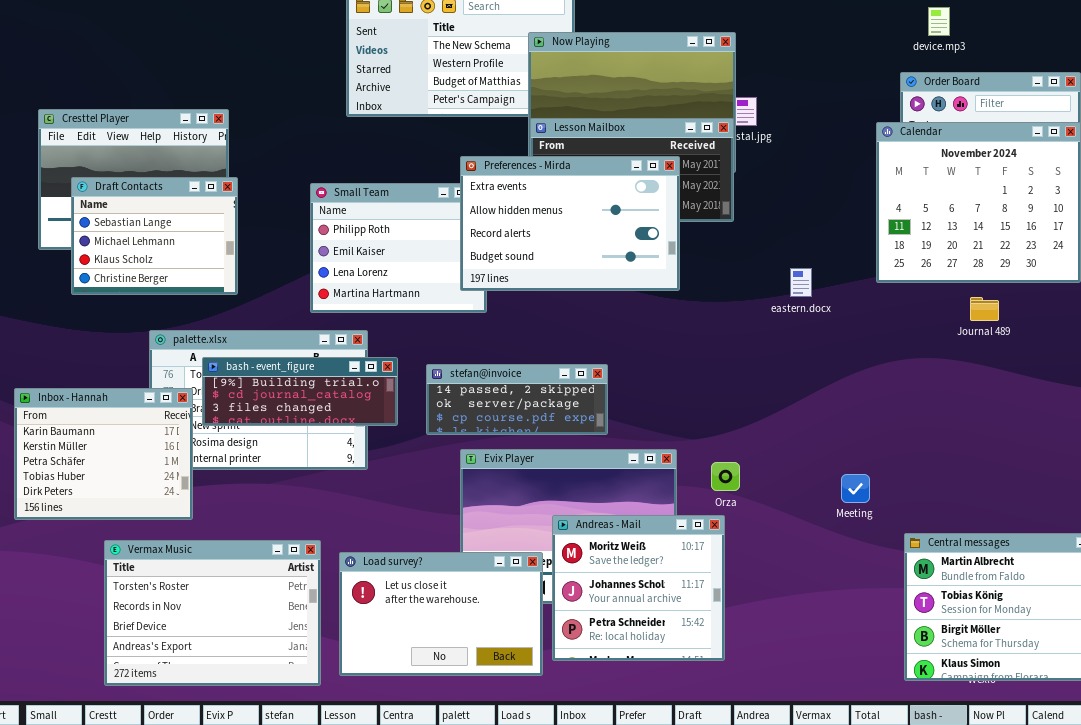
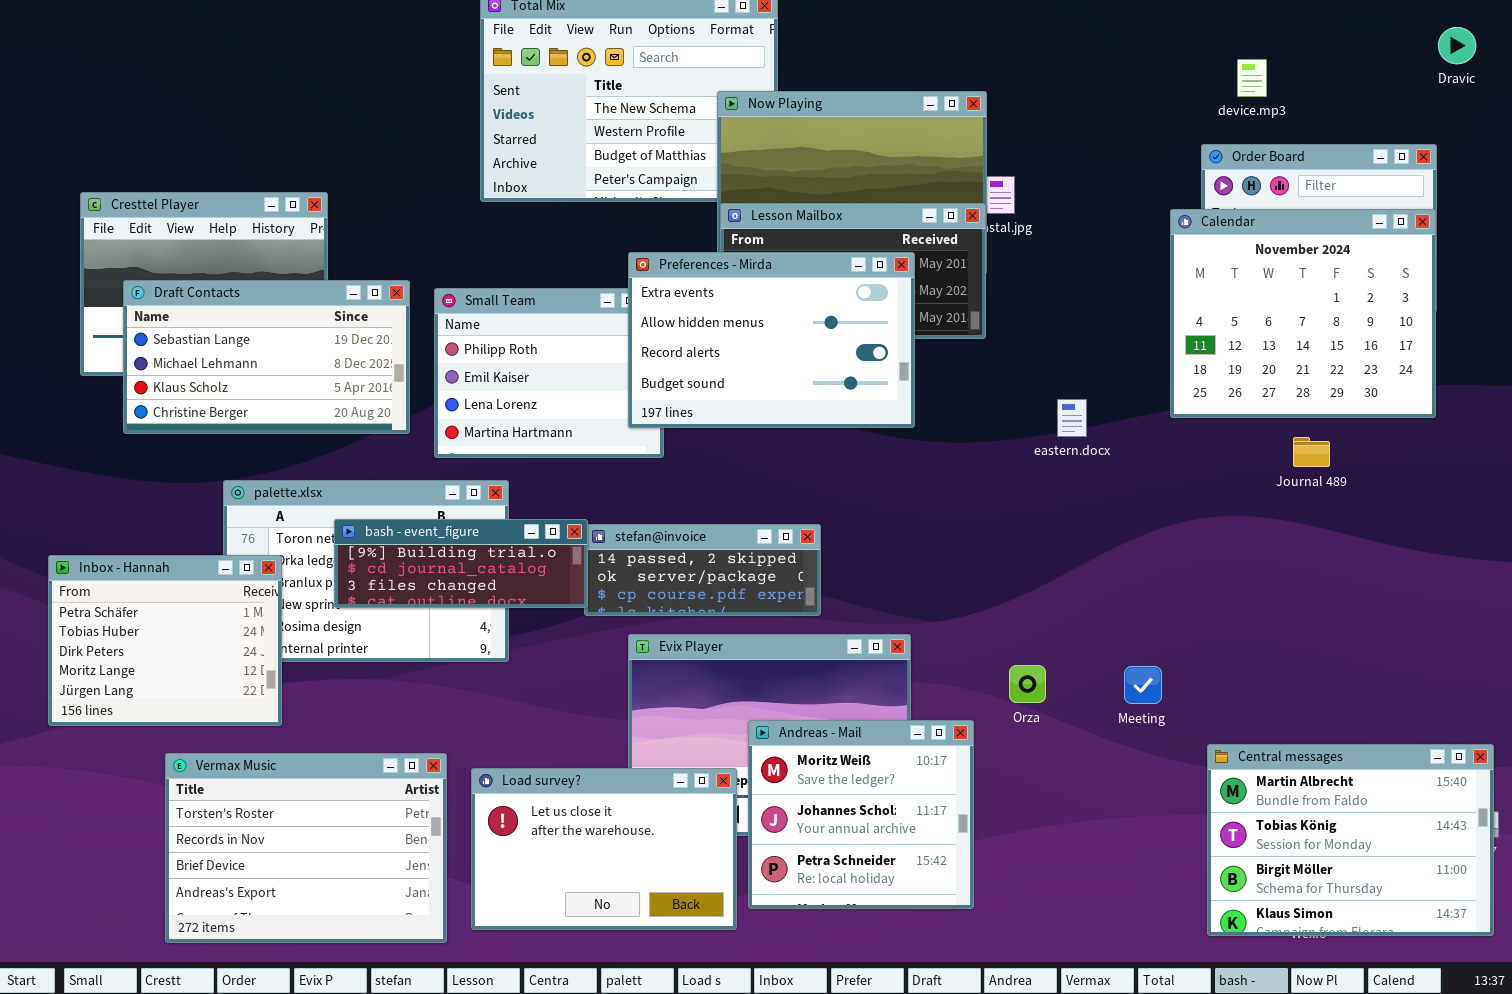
Draft Contacts: [71,177,238,295] -> [123,280,410,434], resized
bash - event_figure: [202,357,398,426] -> [334,519,588,608], moved
Inbox - Hannah: [14,388,193,520] -> [48,555,282,726], scrolled down 2 rows
Orza: [711,462,740,491] -> [1009,665,1046,703], moved

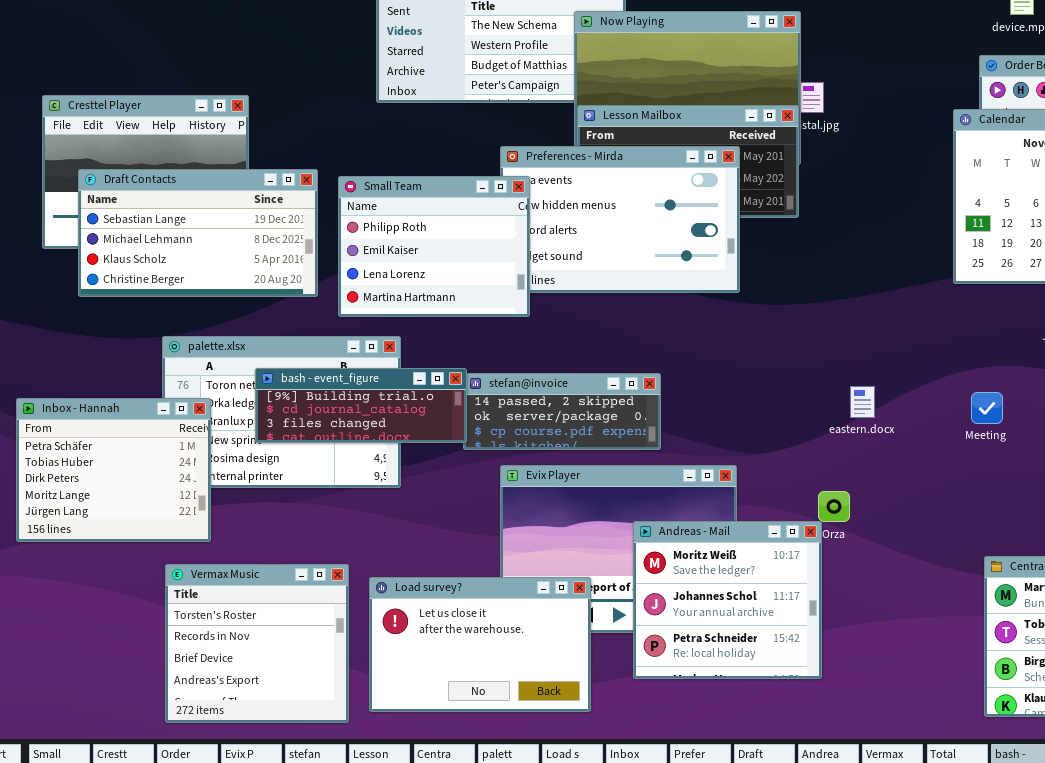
Small Team: [434,288,664,458] -> [338,176,530,317], raised
eastern.docx: [1057,399,1087,437] -> [850,386,875,418], moved
Meeting: [1124,666,1162,704] -> [971,392,1003,424], moved
Andreas - Mail: [748,720,974,909] -> [633,521,822,679], moved
Vermax Music: [165,753,447,943] -> [165,564,349,723], resized

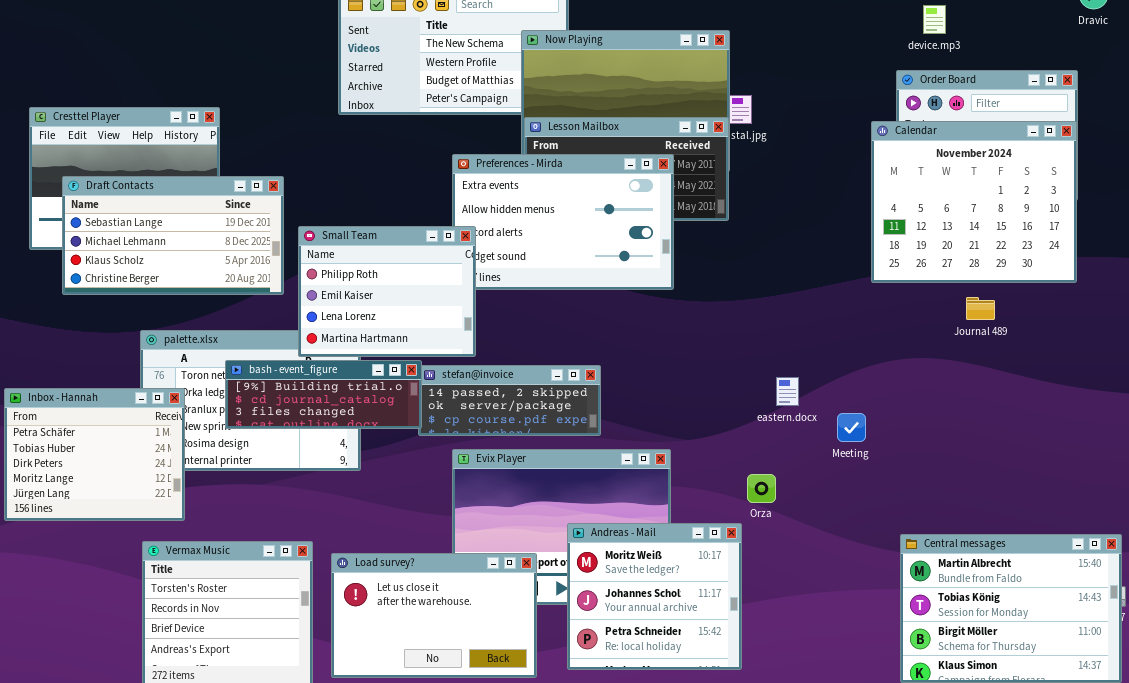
Small Team: [338,176,530,317] -> [298,226,476,357], moved
Meeting: [971,392,1003,424] -> [837,413,866,442], moved
Andreas - Mail: [633,521,822,679] -> [567,523,742,670], moved

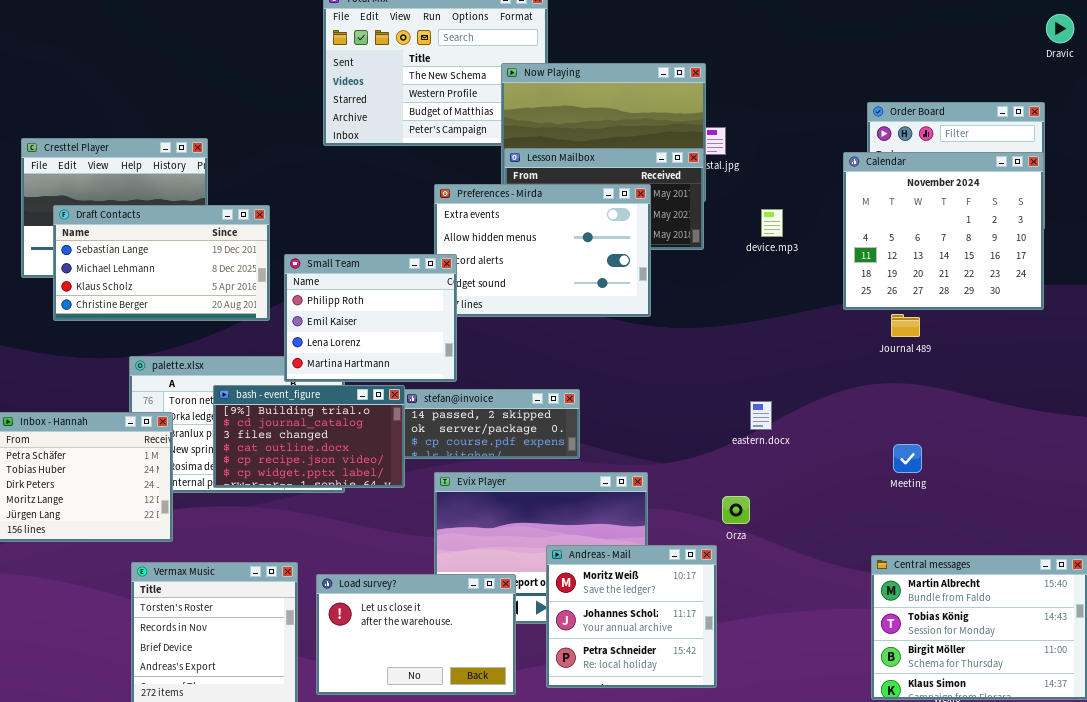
device.mp3: [923,5,946,34] -> [761,209,783,237], moved
Journal 489: [966,297,995,320] -> [891,314,920,337], moved
bash - event_figure: [225,360,422,429] -> [213,385,405,488], resized
Meeting: [837,413,866,442] -> [893,444,922,473], moved

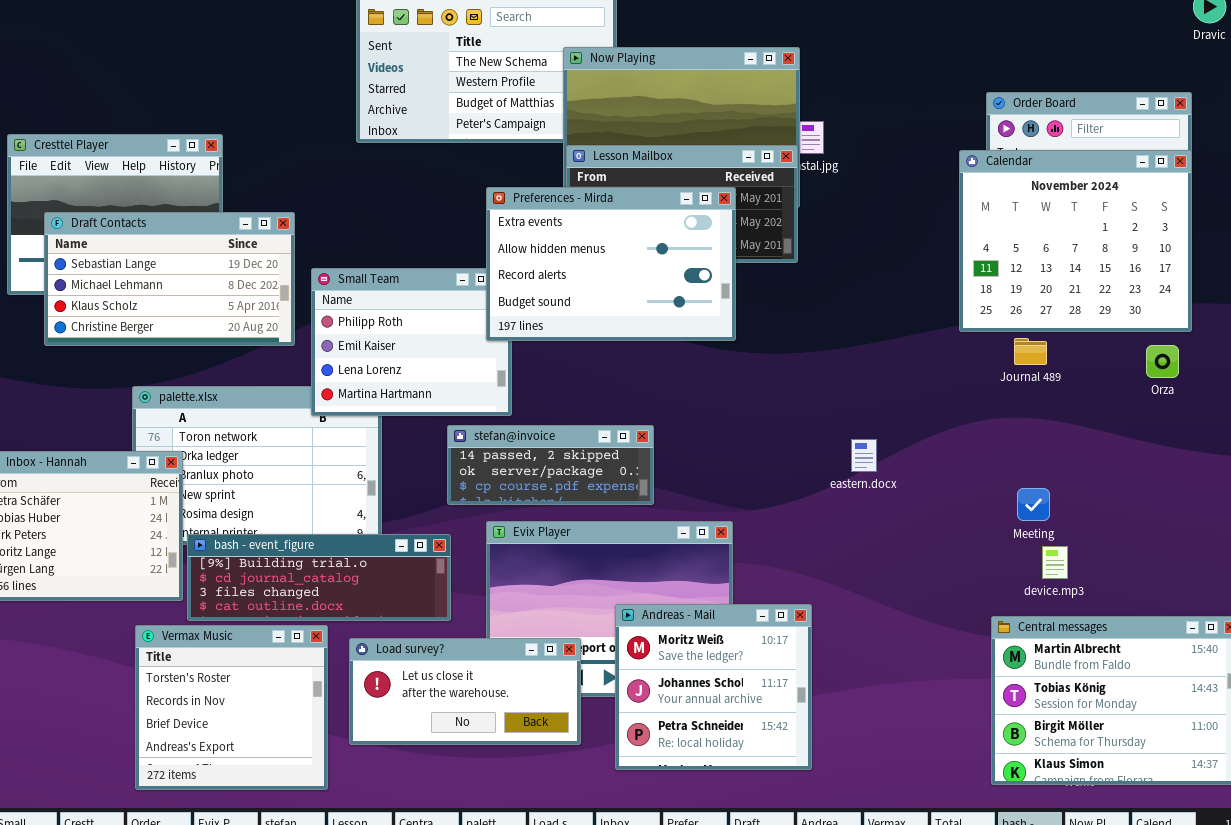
Preferences - Mirda: [434,184,651,317] -> [486,187,736,341], raised
device.mp3: [761,209,783,237] -> [1042,546,1068,579], moved
bash - event_figure: [213,385,405,488] -> [187,534,451,621], moved, resized
Orza: [722,496,750,524] -> [1146,345,1179,378], moved
Load survey?: [316,574,516,695] -> [349,638,581,745], resized

